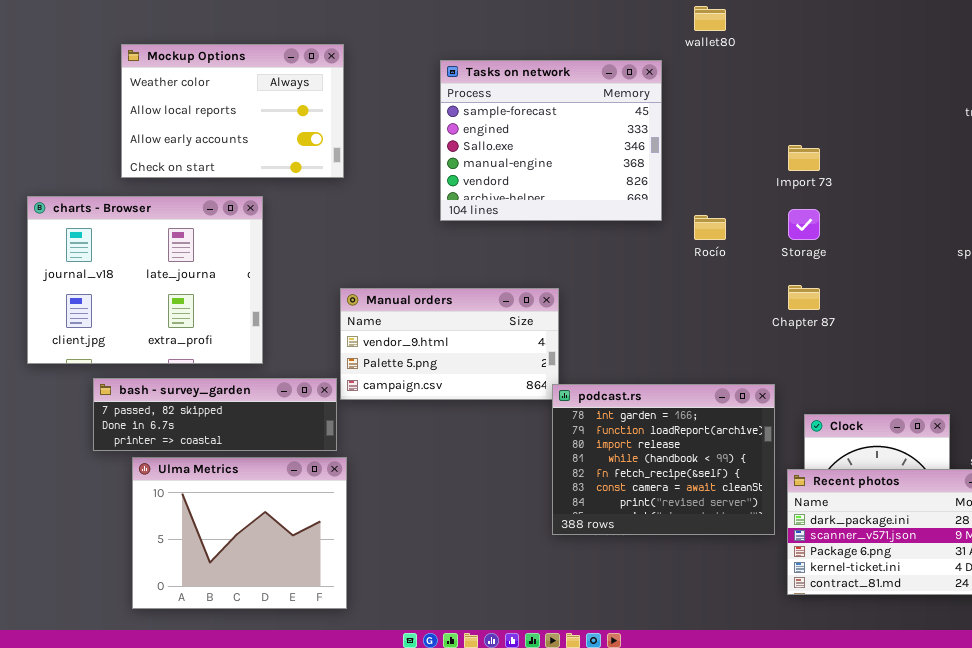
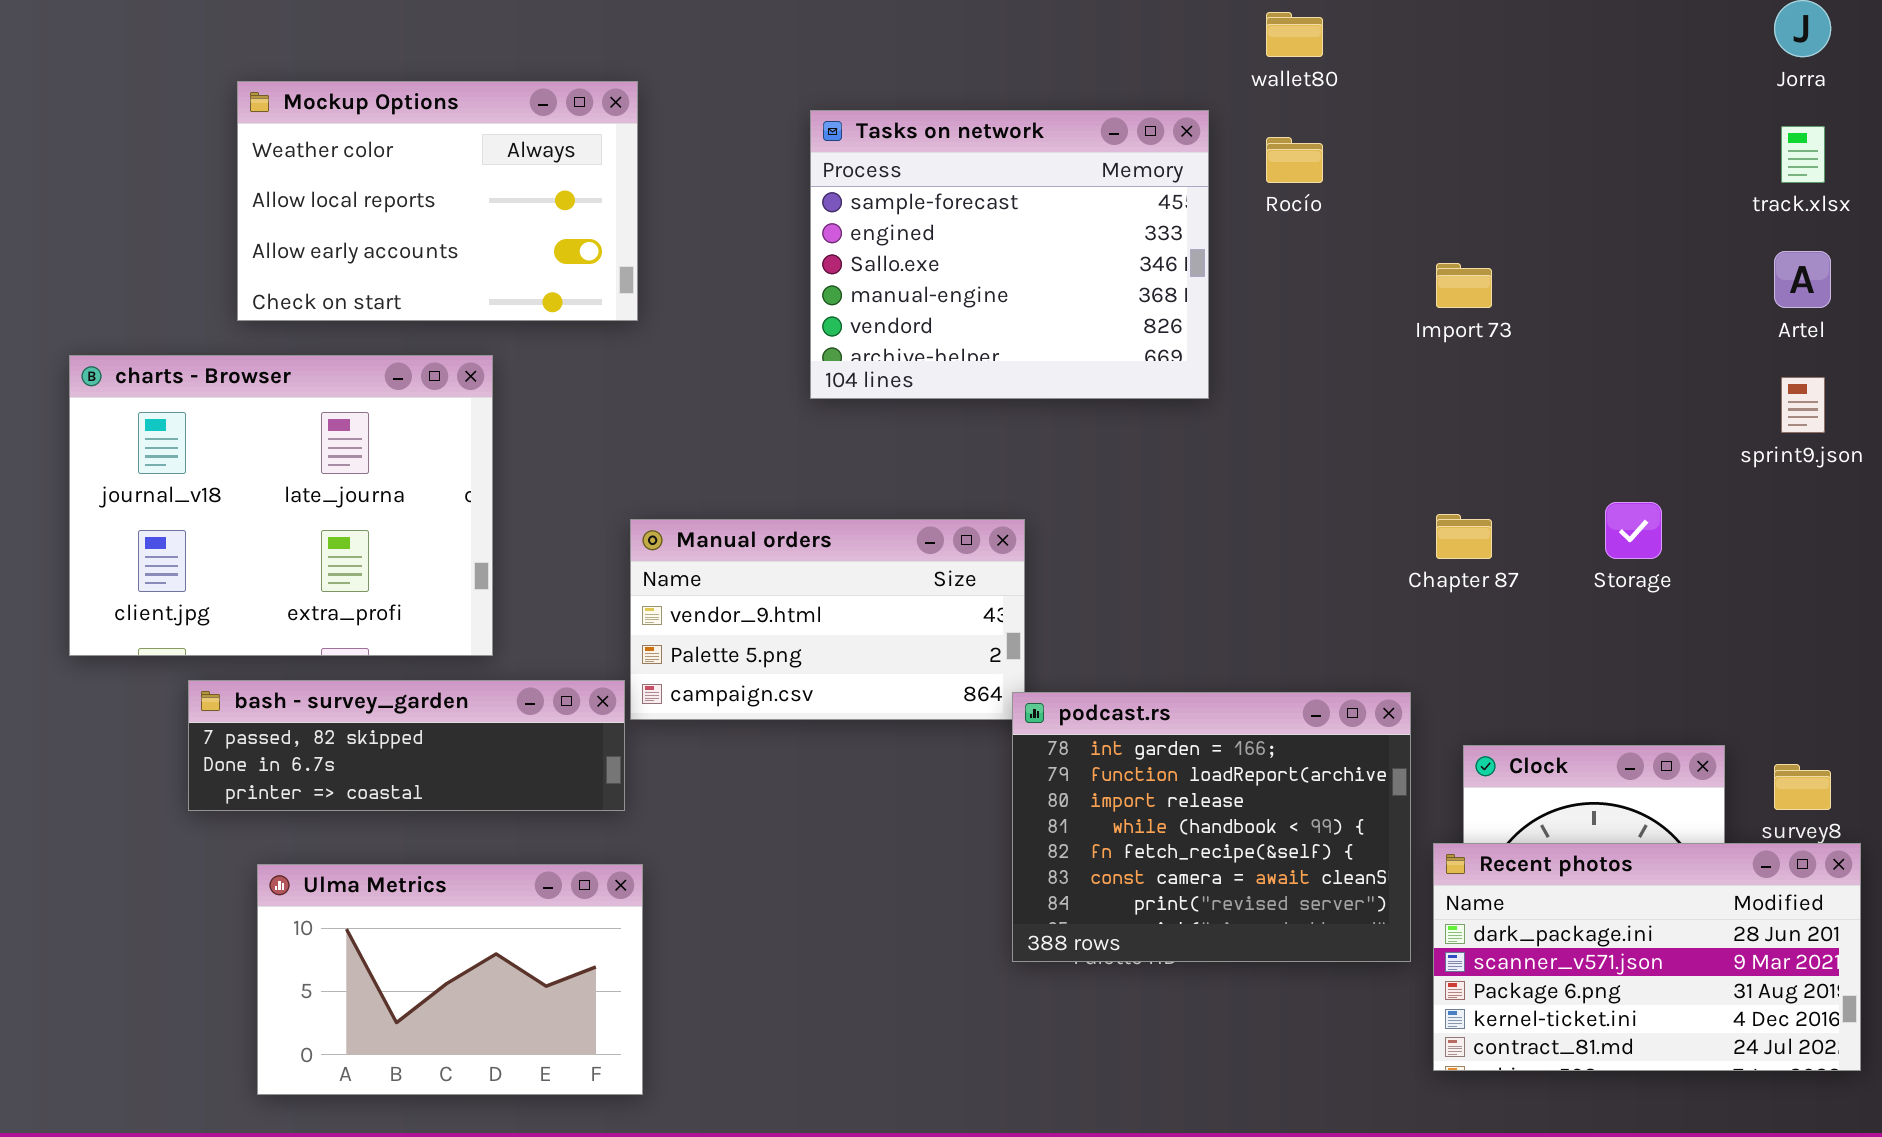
Storage: [788,209,820,240] -> [1605,502,1662,559], moved
Rocío: [694,215,726,240] -> [1266,137,1323,183], moved
Ulma Metrics: [132,457,347,609] -> [257,864,643,1095], resized

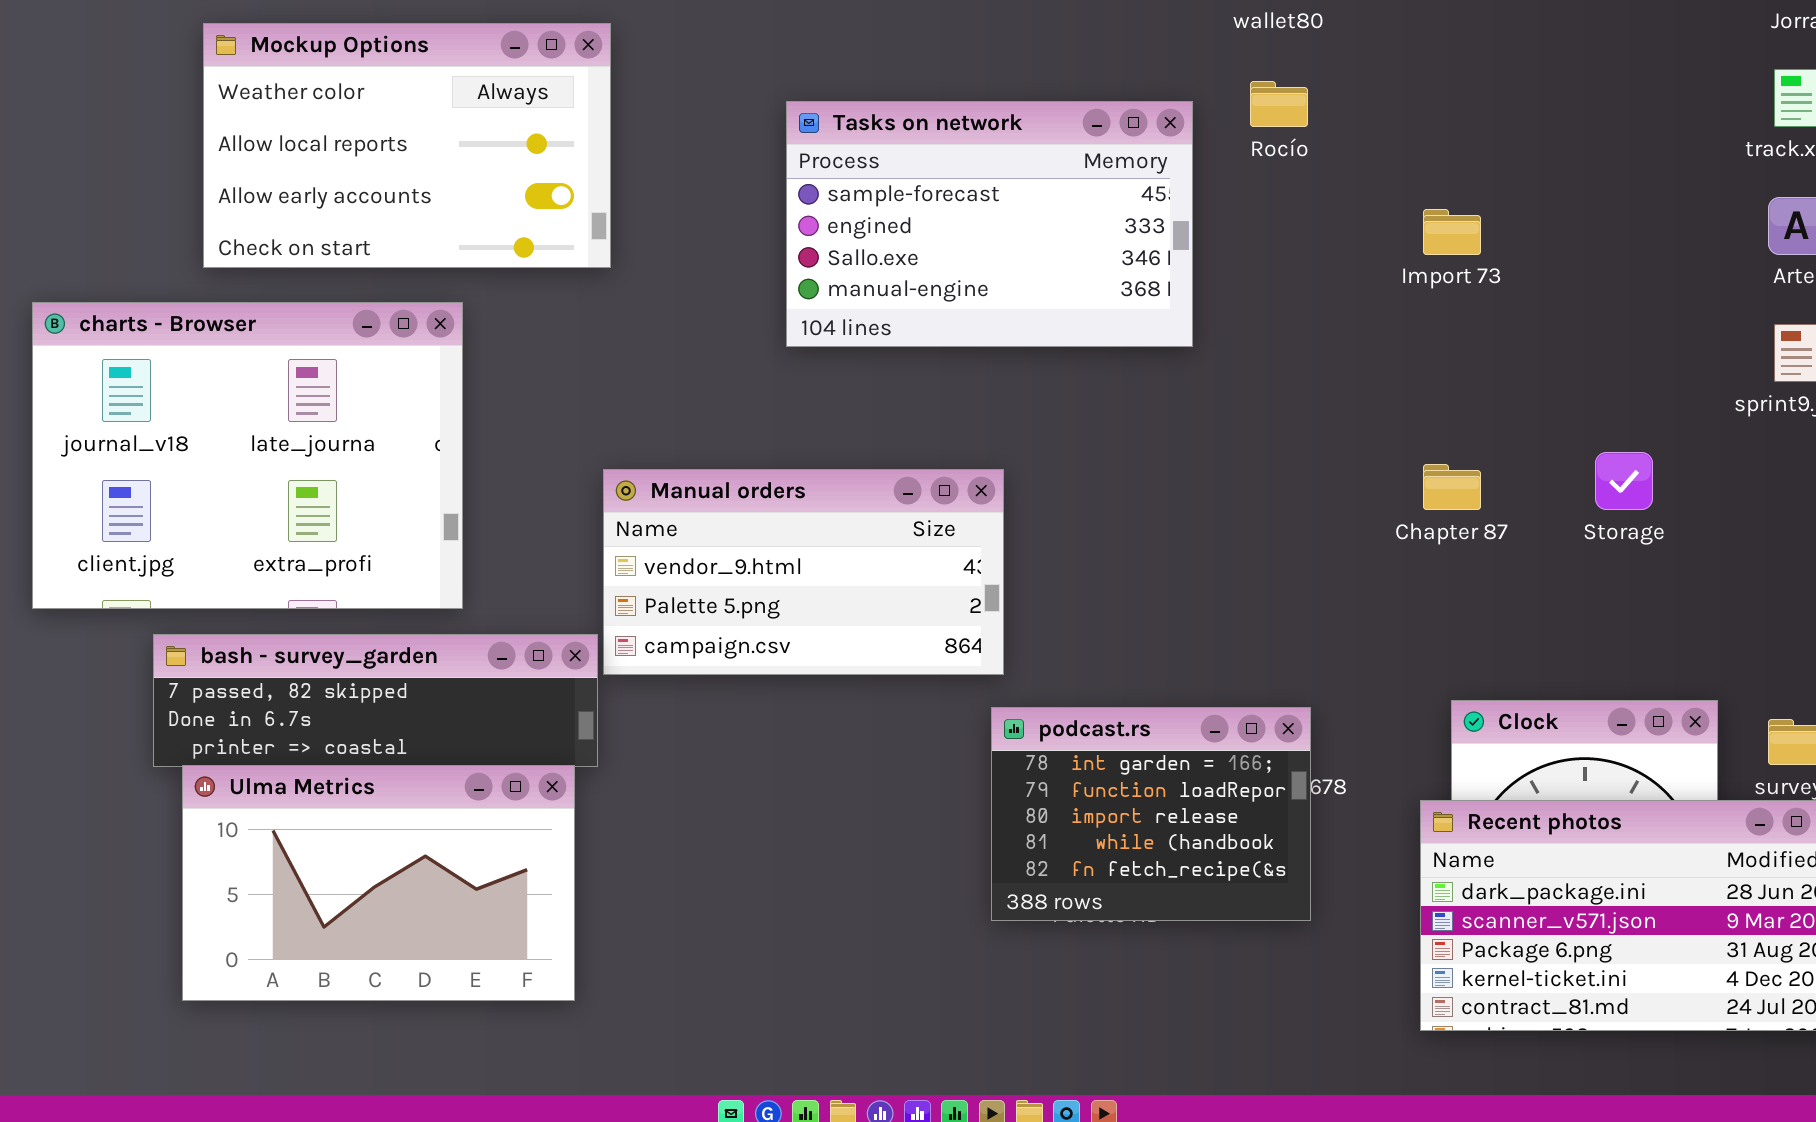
Tasks on network: [810,110,1209,399] -> [786,101,1193,347], resized
podcast.rs: [1012,692,1411,962] -> [991,707,1311,921], resized
Ulma Metrics: [257,864,643,1095] -> [182,765,575,1001], moved

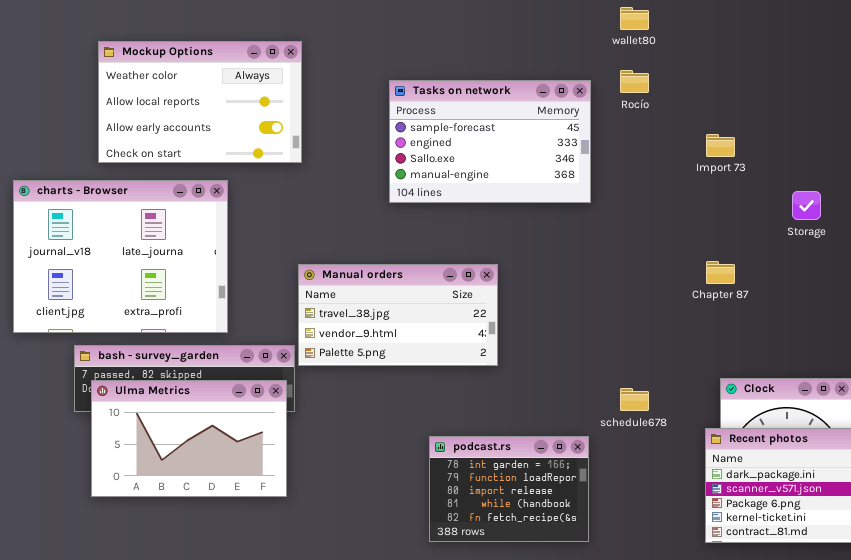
Storage: [1595,452,1653,510] -> [792,191,821,220], moved
Manual orders: [603,469,1004,675] -> [298,264,498,366], scrolled up 1 row
podcast.rs: [991,707,1311,921] -> [429,436,589,542], moved
Ulma Metrics: [182,765,575,1001] -> [91,380,287,497], moved

